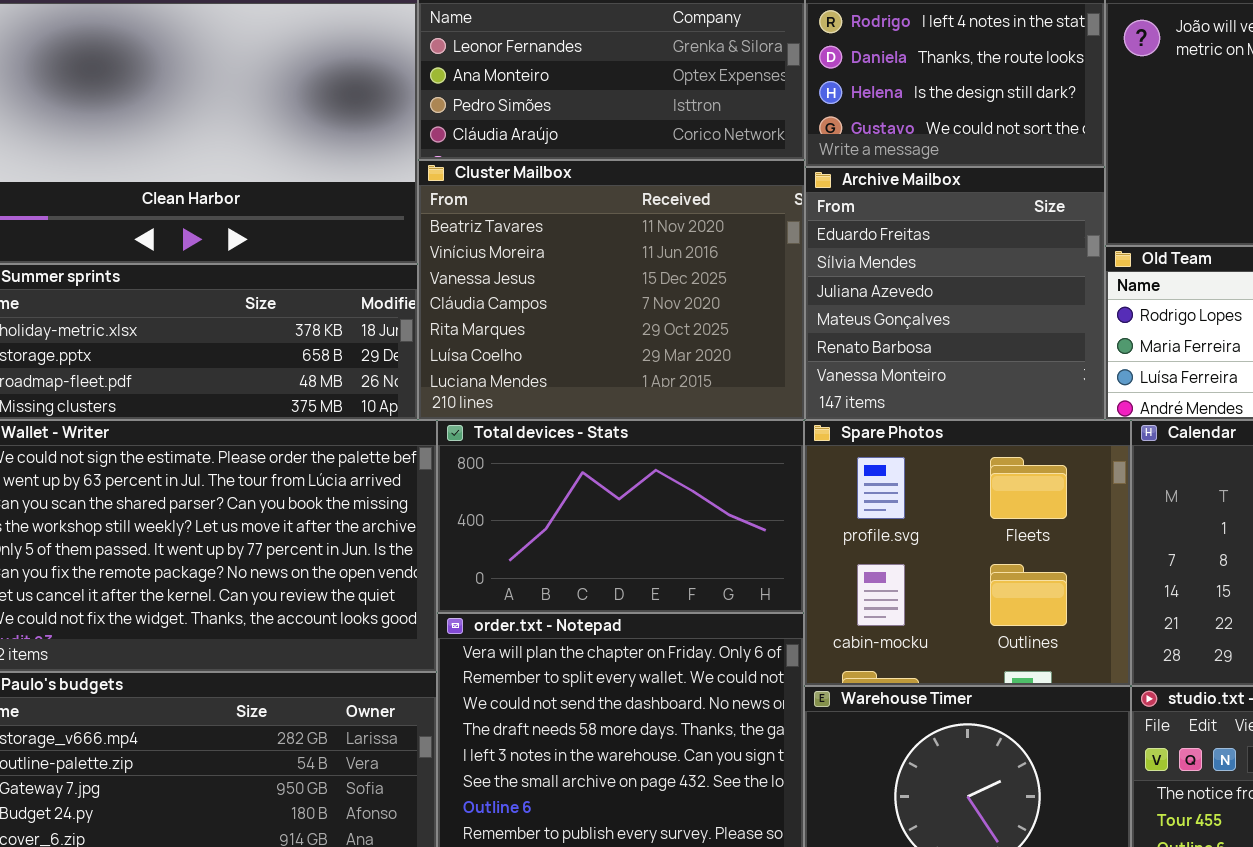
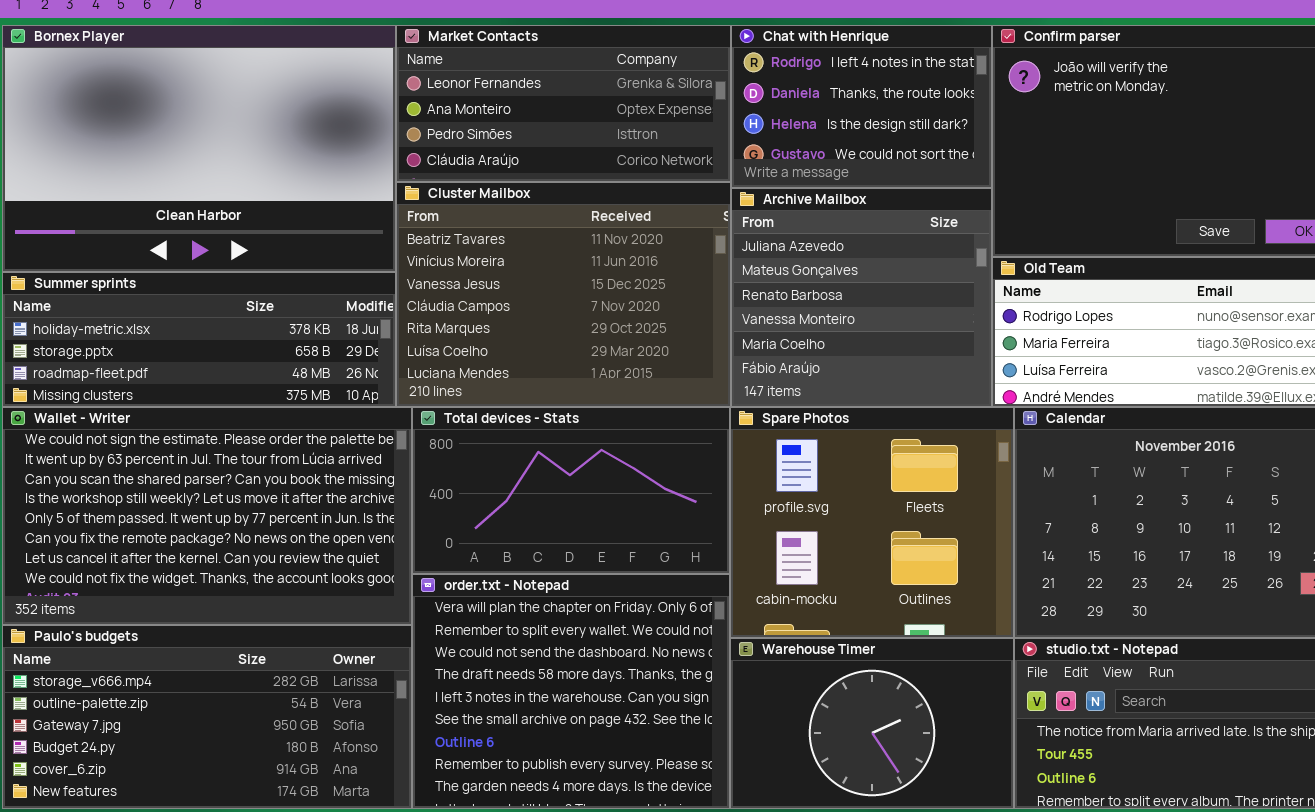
Archive Mailbox: [805,167,1105,420] -> [731,188,992,407], scrolled down 2 rows

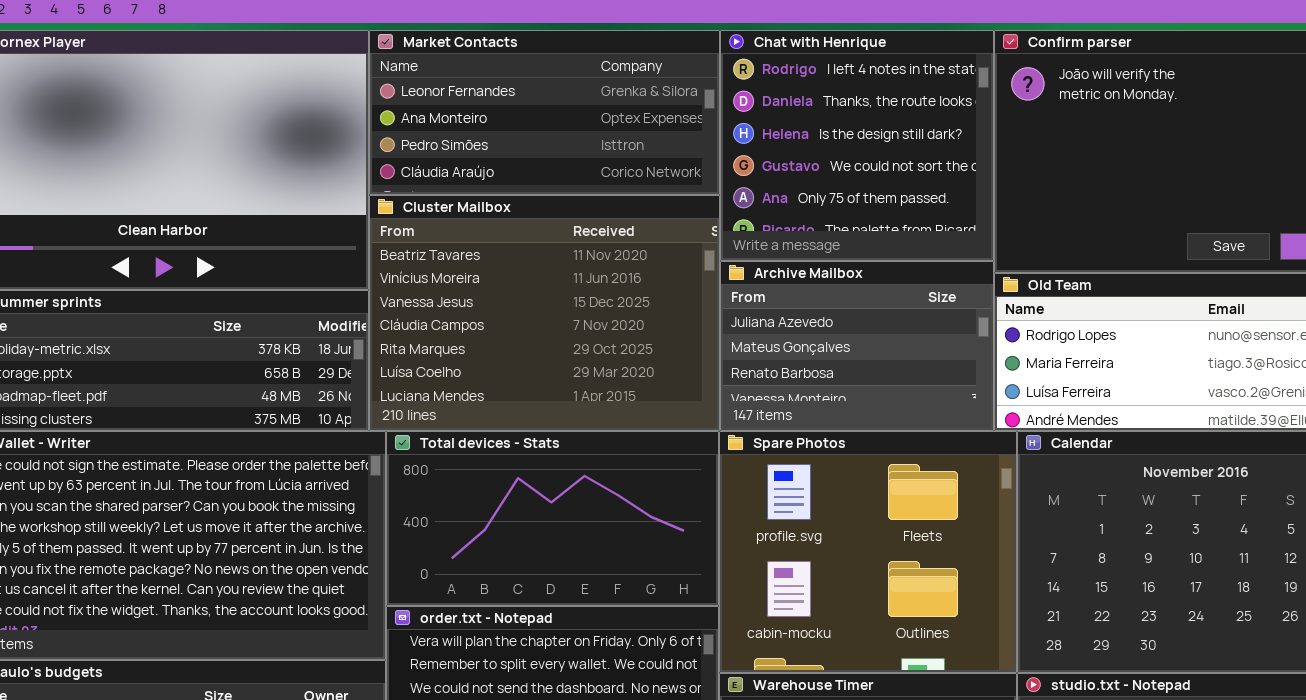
Chat with Henrique: [731,25,992,188] -> [720,30,994,261], resized
Archive Mailbox: [731,188,992,407] -> [720,261,994,431], resized

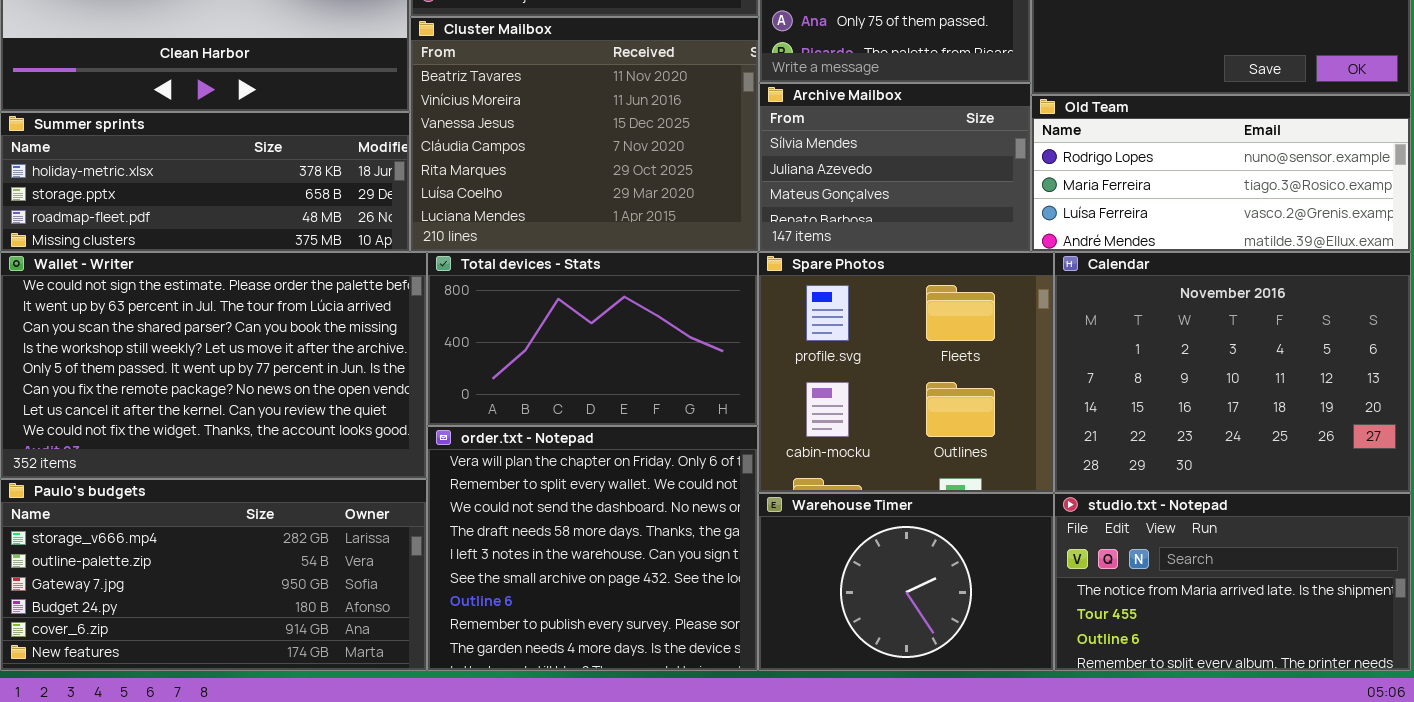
Archive Mailbox: [720,261,994,431] -> [759,83,1031,252], scrolled up 1 row

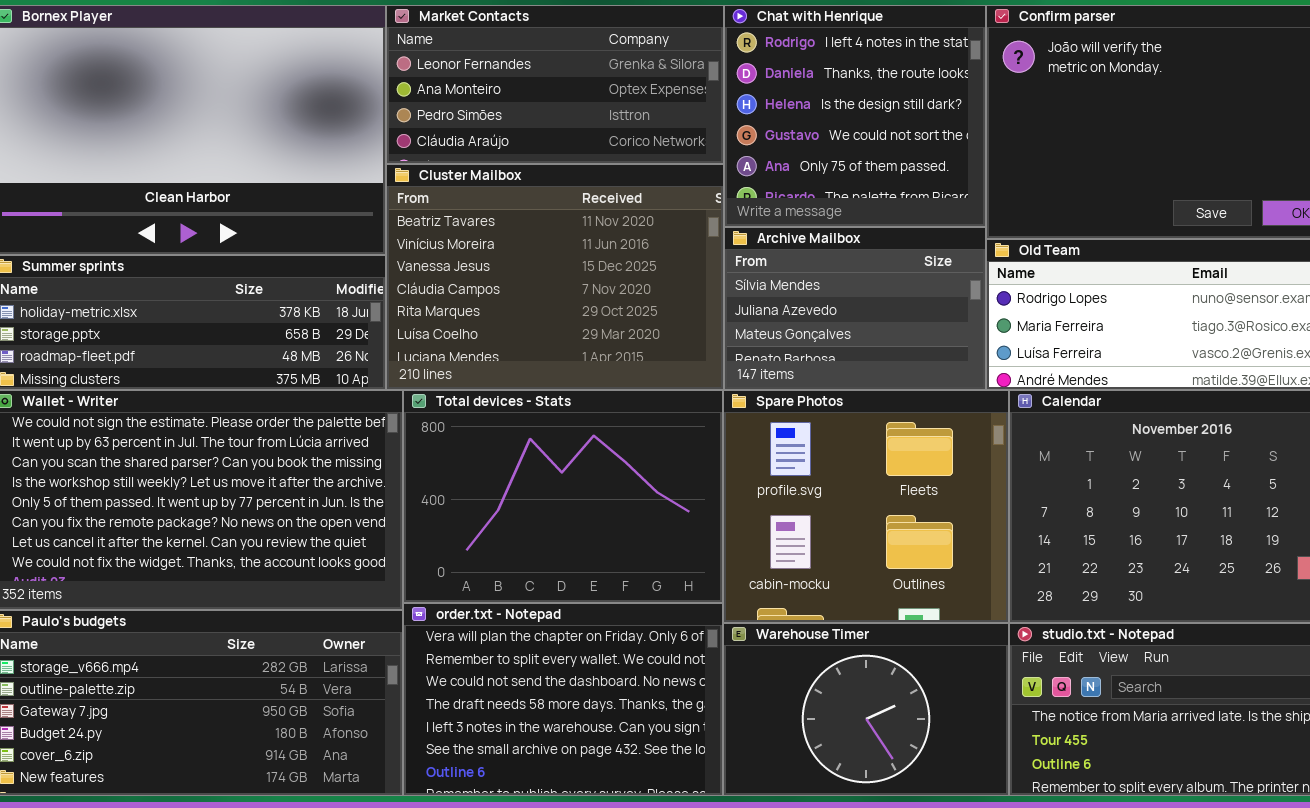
Total devices - Stats: [427,252,758,426] -> [403,390,723,603], resized
order.txt - Notepad: [427,426,758,671] -> [403,603,723,796], resized

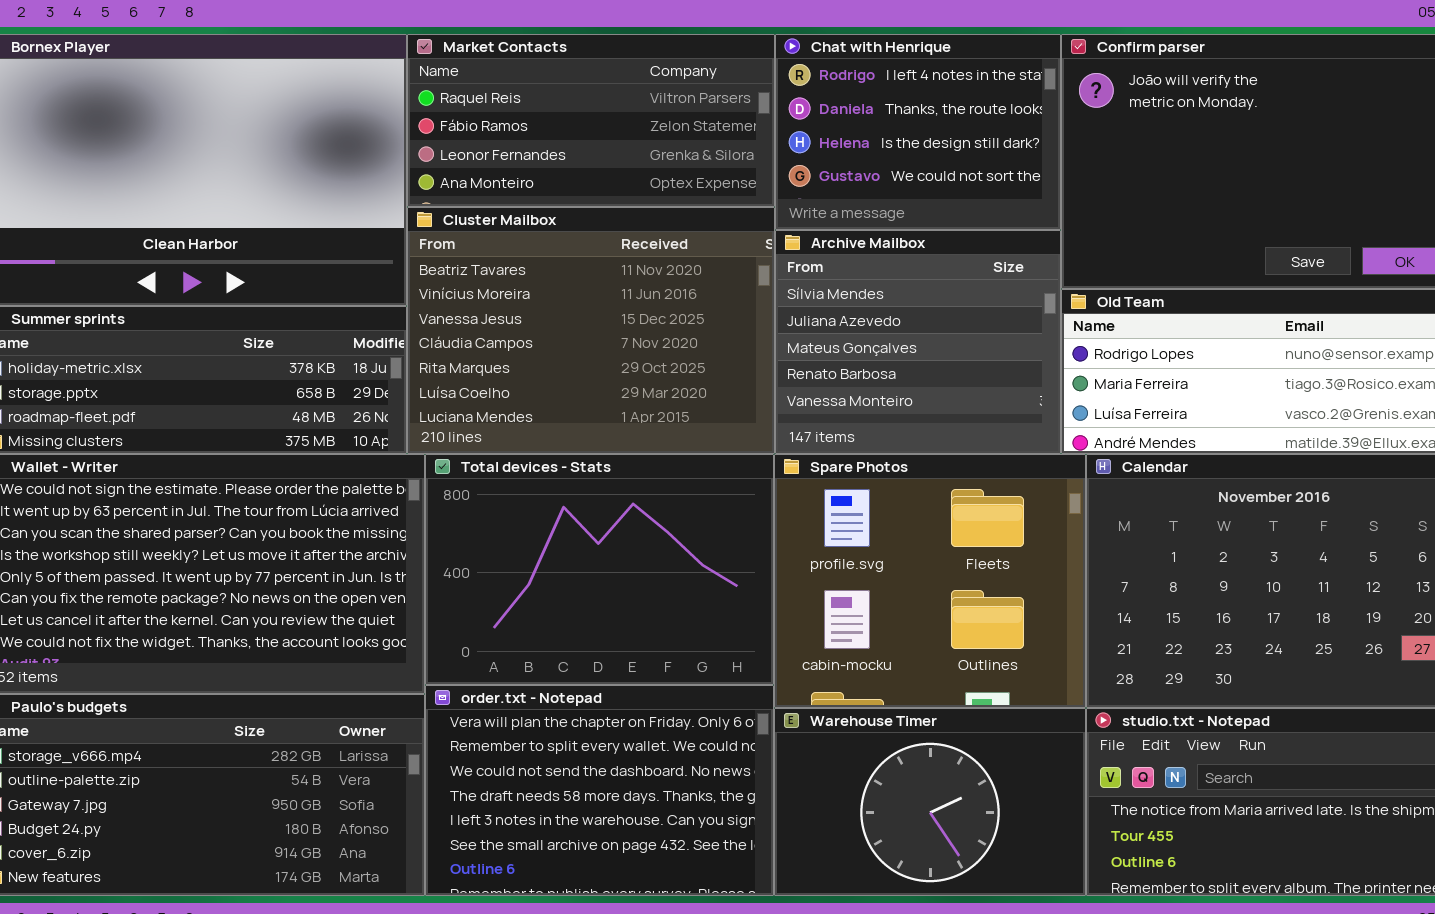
Market Contacts: [386,5,724,164] -> [407,34,775,207], scrolled up 2 rows
Chat with Henrique: [724,5,986,227] -> [775,34,1061,230], resized
Archive Mailbox: [724,227,986,390] -> [775,230,1061,454], resized

